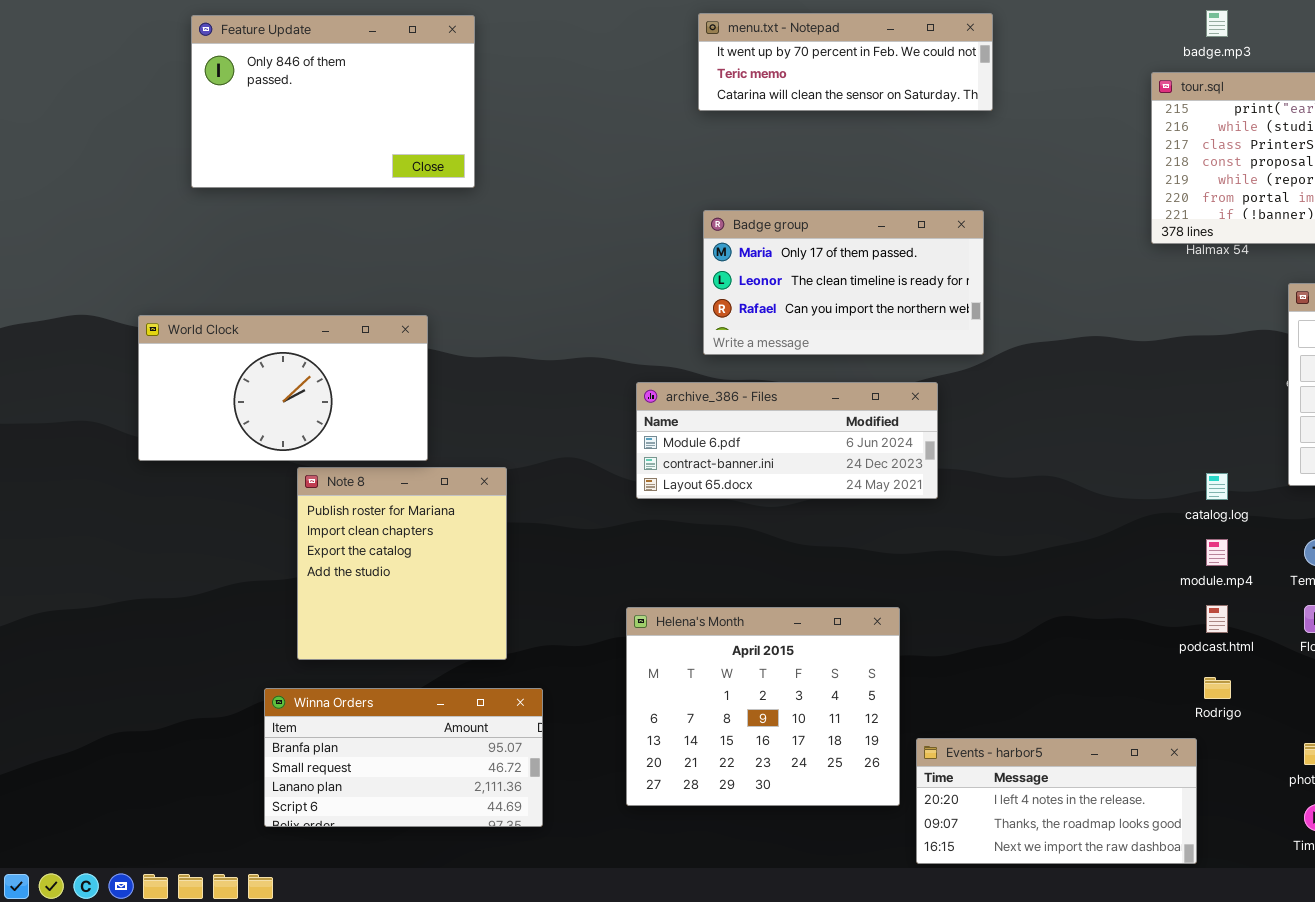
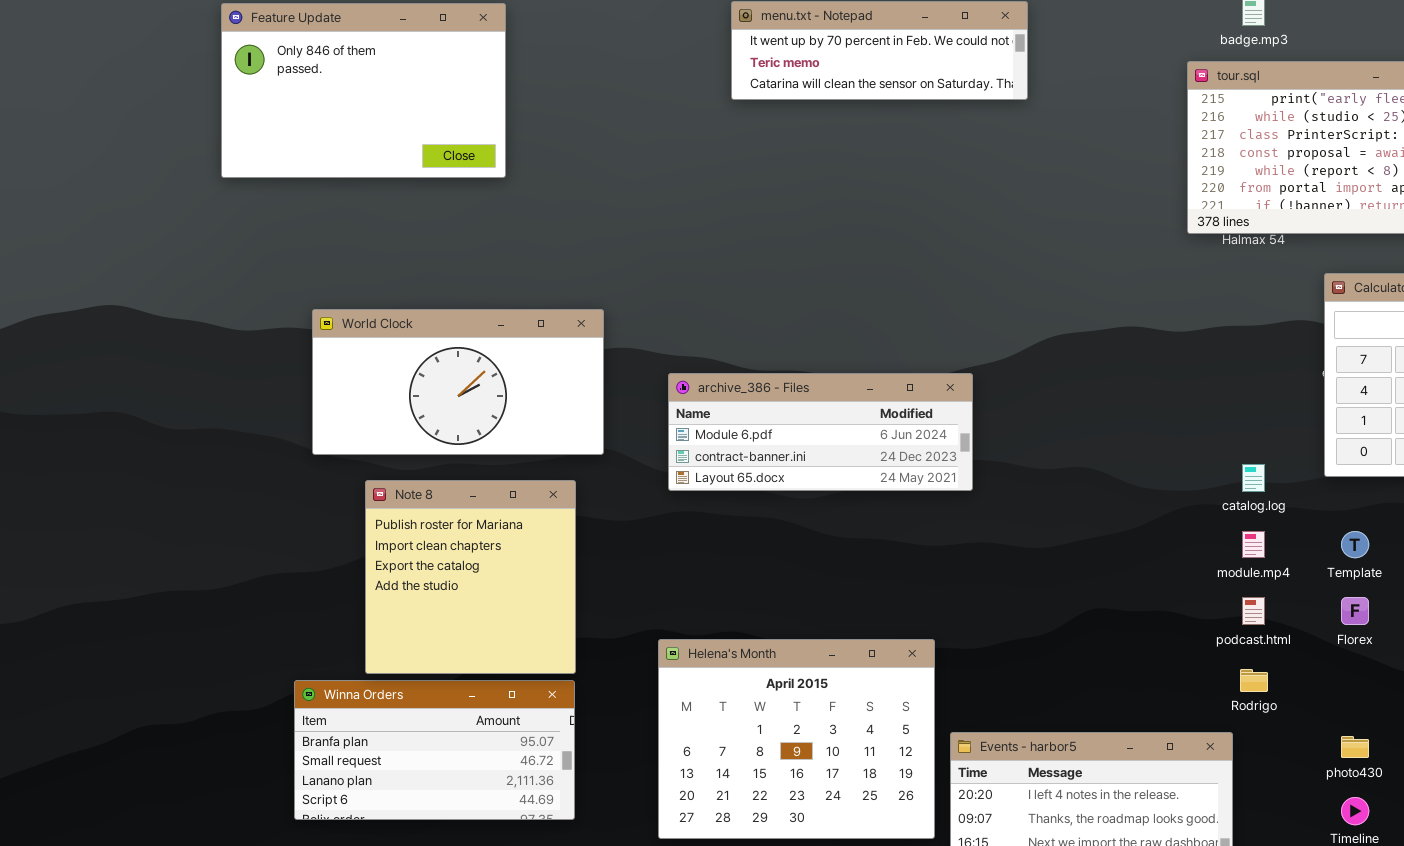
Badge group: [703,210,984,355] -> none, closed
World Clock: [138,315,428,461] -> [312,309,604,455], moved
Note 8: [297,467,507,660] -> [365,480,576,674], moved
Helena's Month: [626,607,900,806] -> [658,639,935,839], moved

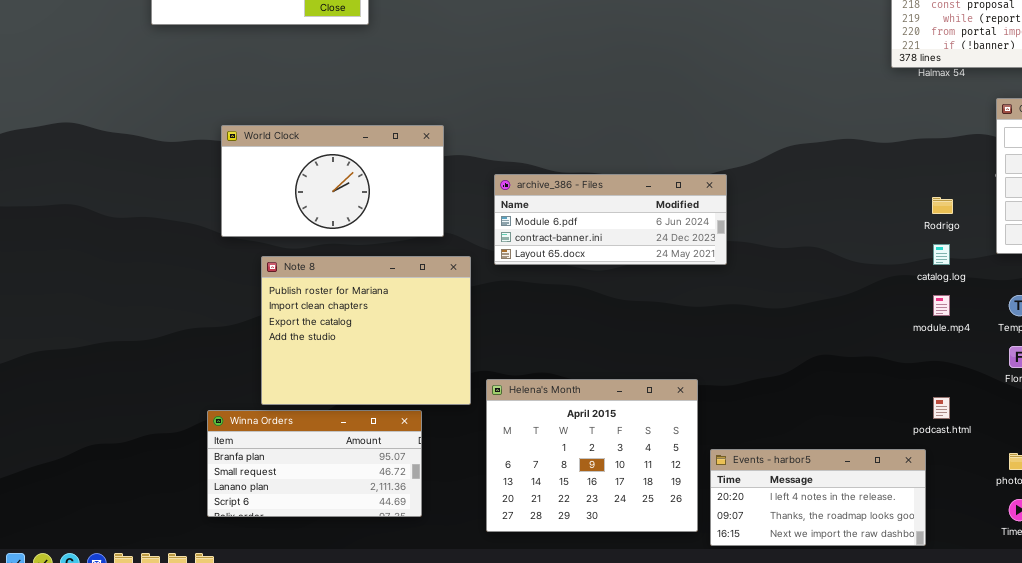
Note 8: [365,480,576,674] -> [261,256,471,405], resized
podcast.html: [1242,597,1265,625] -> [933,397,950,419], moved
Rodrigo: [1240,669,1268,692] -> [932,197,953,214], moved

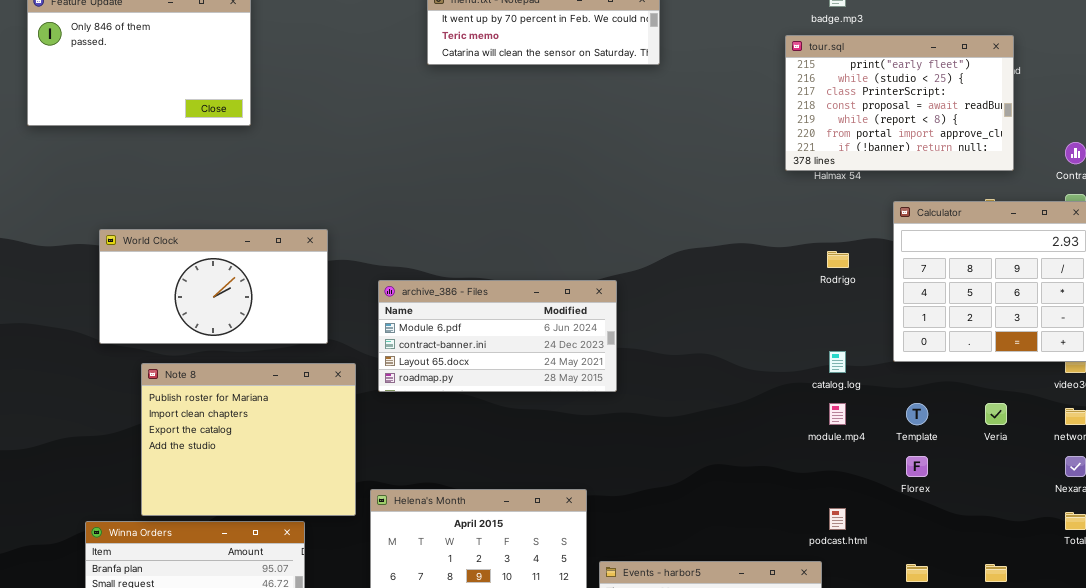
archive_386 - Files: [494,174,727,265] -> [378,280,617,392], resized
Rodrigo: [932,197,953,214] -> [827,251,849,268], moved

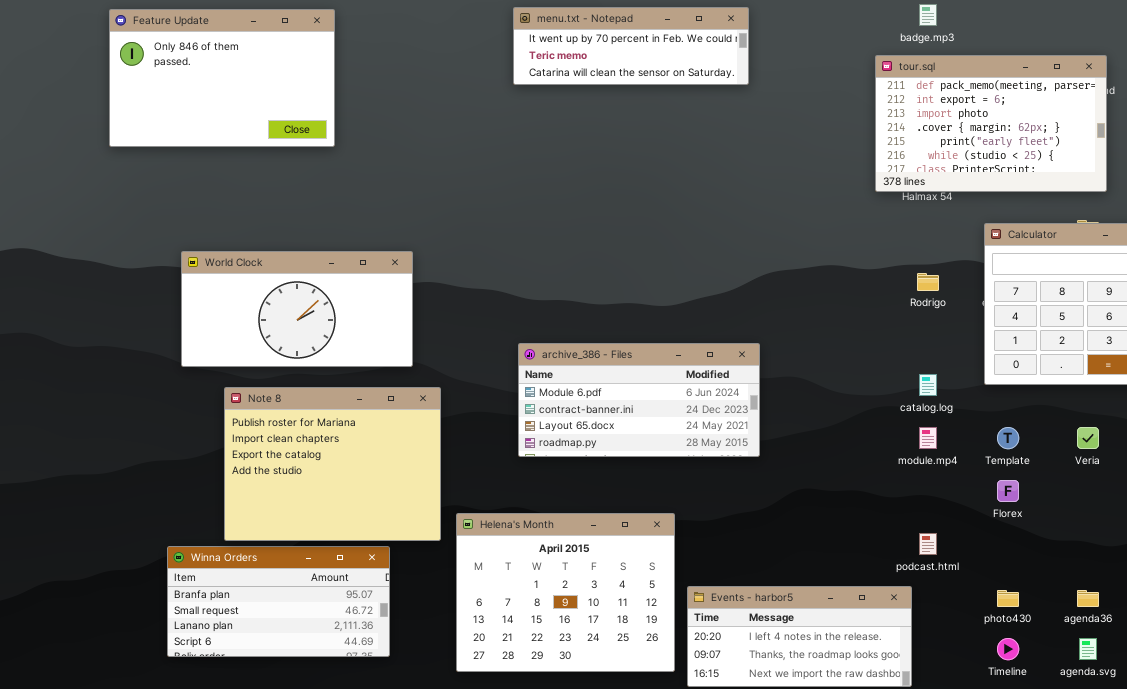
tour.sql: [785,35,1014,171] -> [875,55,1107,192], scrolled up 4 rows
archive_386 - Files: [378,280,617,392] -> [518,343,760,457], moved

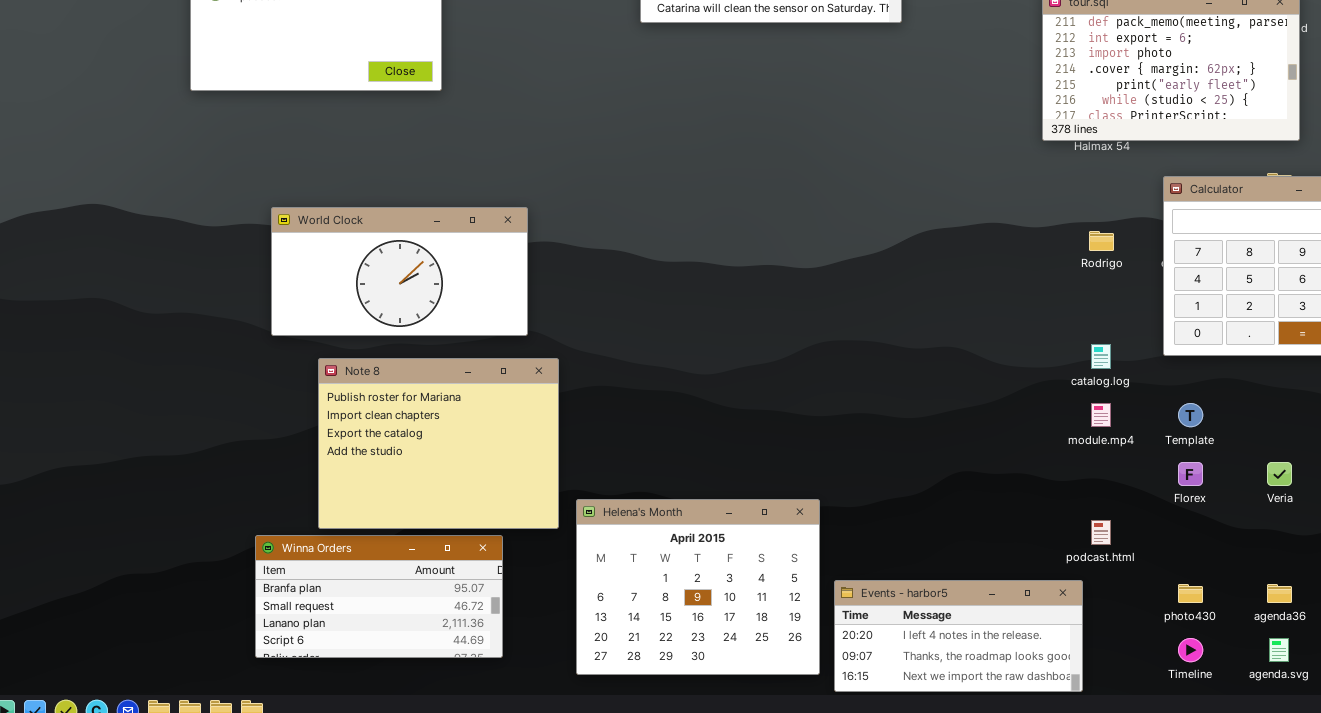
archive_386 - Files: [518,343,760,457] -> none, closed
Veria: [1077,427,1099,449] -> [1267,462,1292,486], moved

